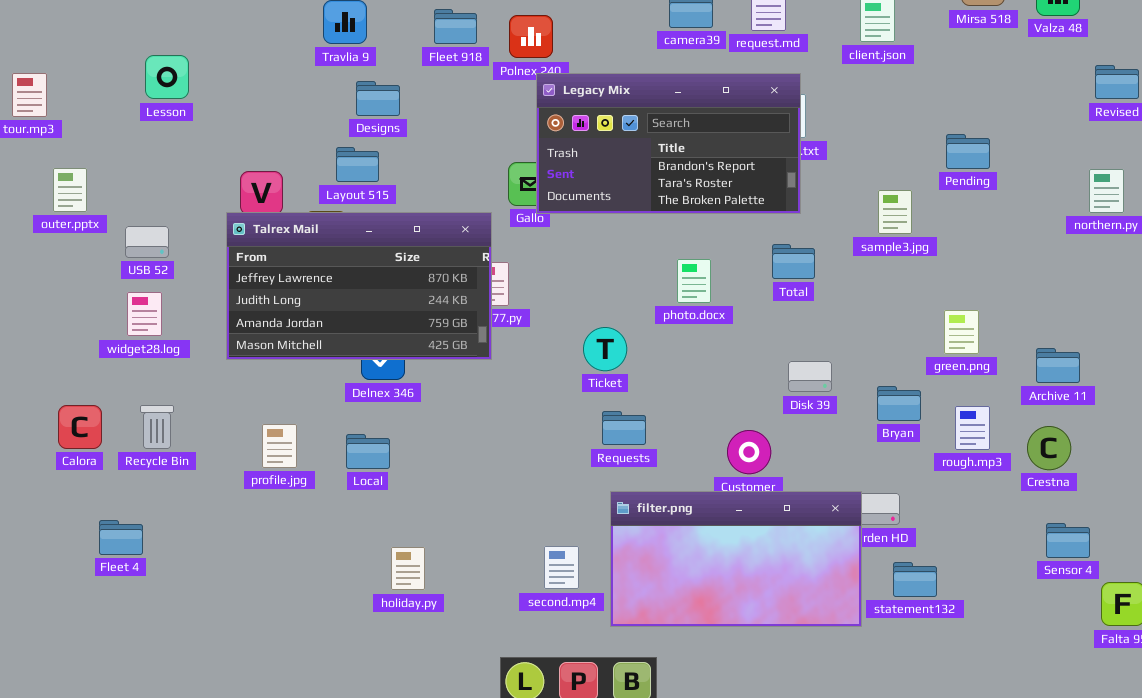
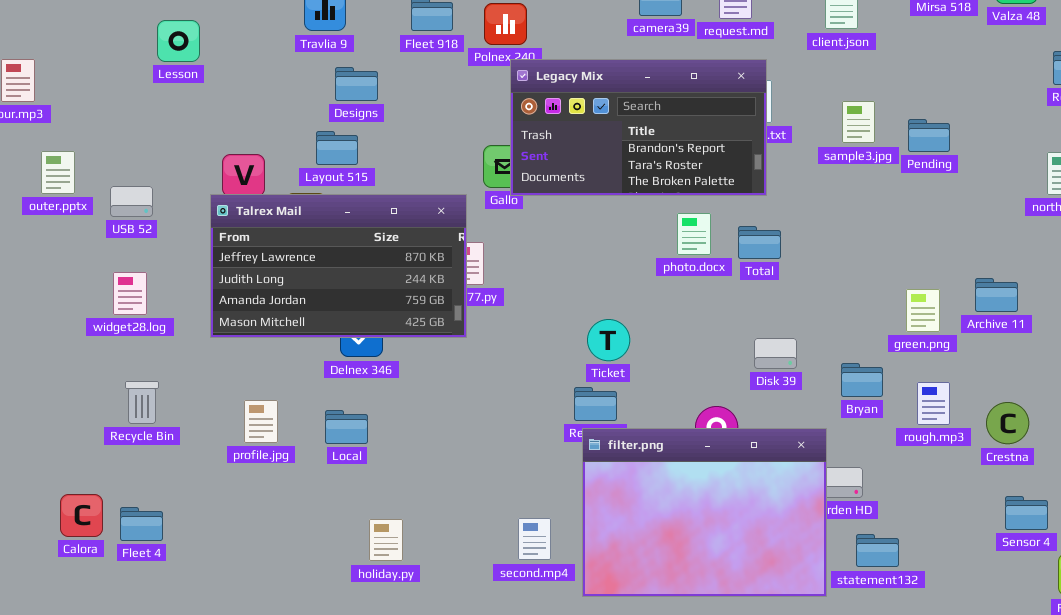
Lesson: [145,55,189,99] -> [157,20,200,62], moved
sample3.jpg: [878,190,912,234] -> [842,101,875,143], moved
USB 52: [125,226,169,258] -> [110,186,153,217], moved
photo.docx: [677,259,711,303] -> [677,213,711,255], moved
Ticket: [583,327,627,371] -> [587,319,630,361], moved
Archive 11: [1036,348,1080,383] -> [975,278,1018,312], moved
Calora: [58,405,102,449] -> [60,494,103,537], moved
filter.png: [610,491,862,627] -> [582,428,827,597], resized
Fleet 4: [99,520,143,555] -> [120,507,163,541], moved

